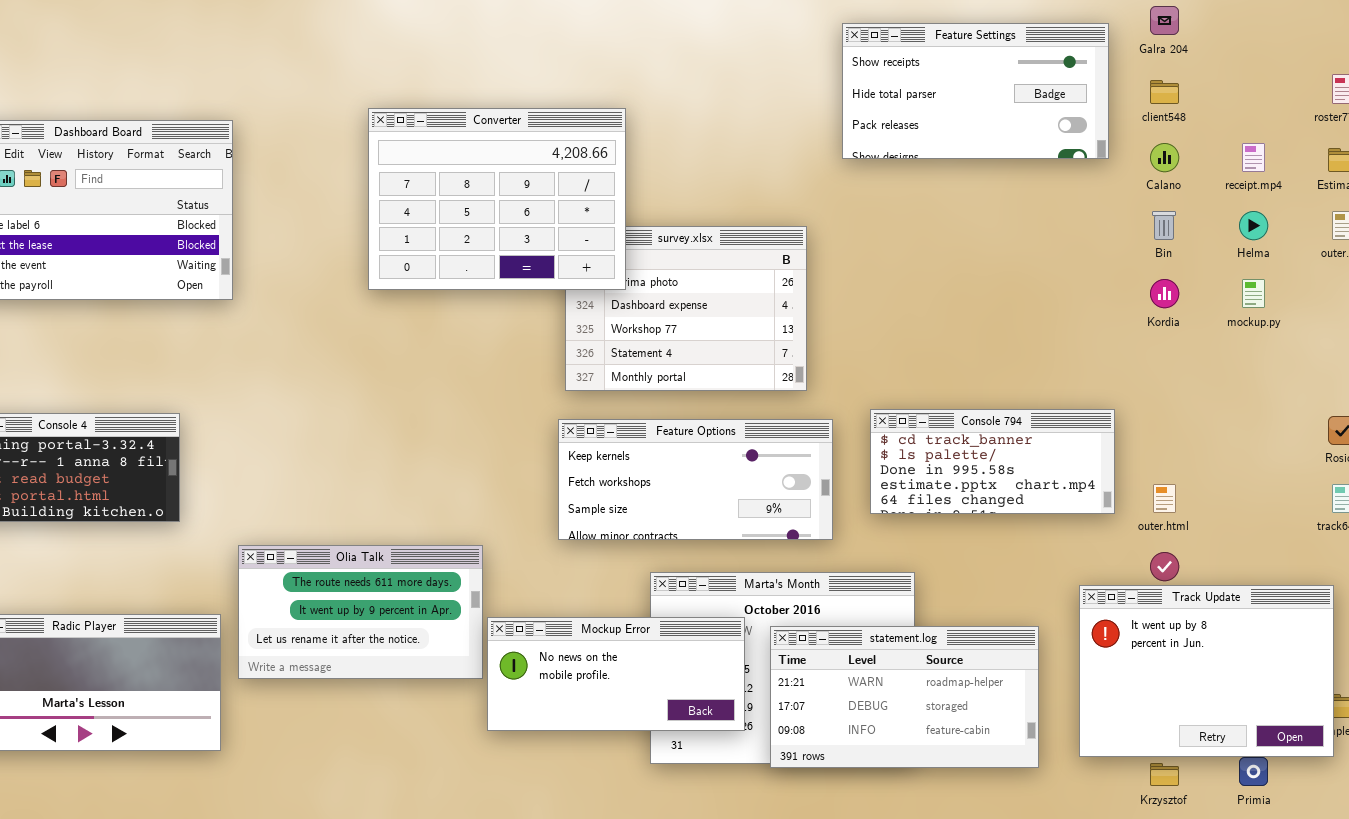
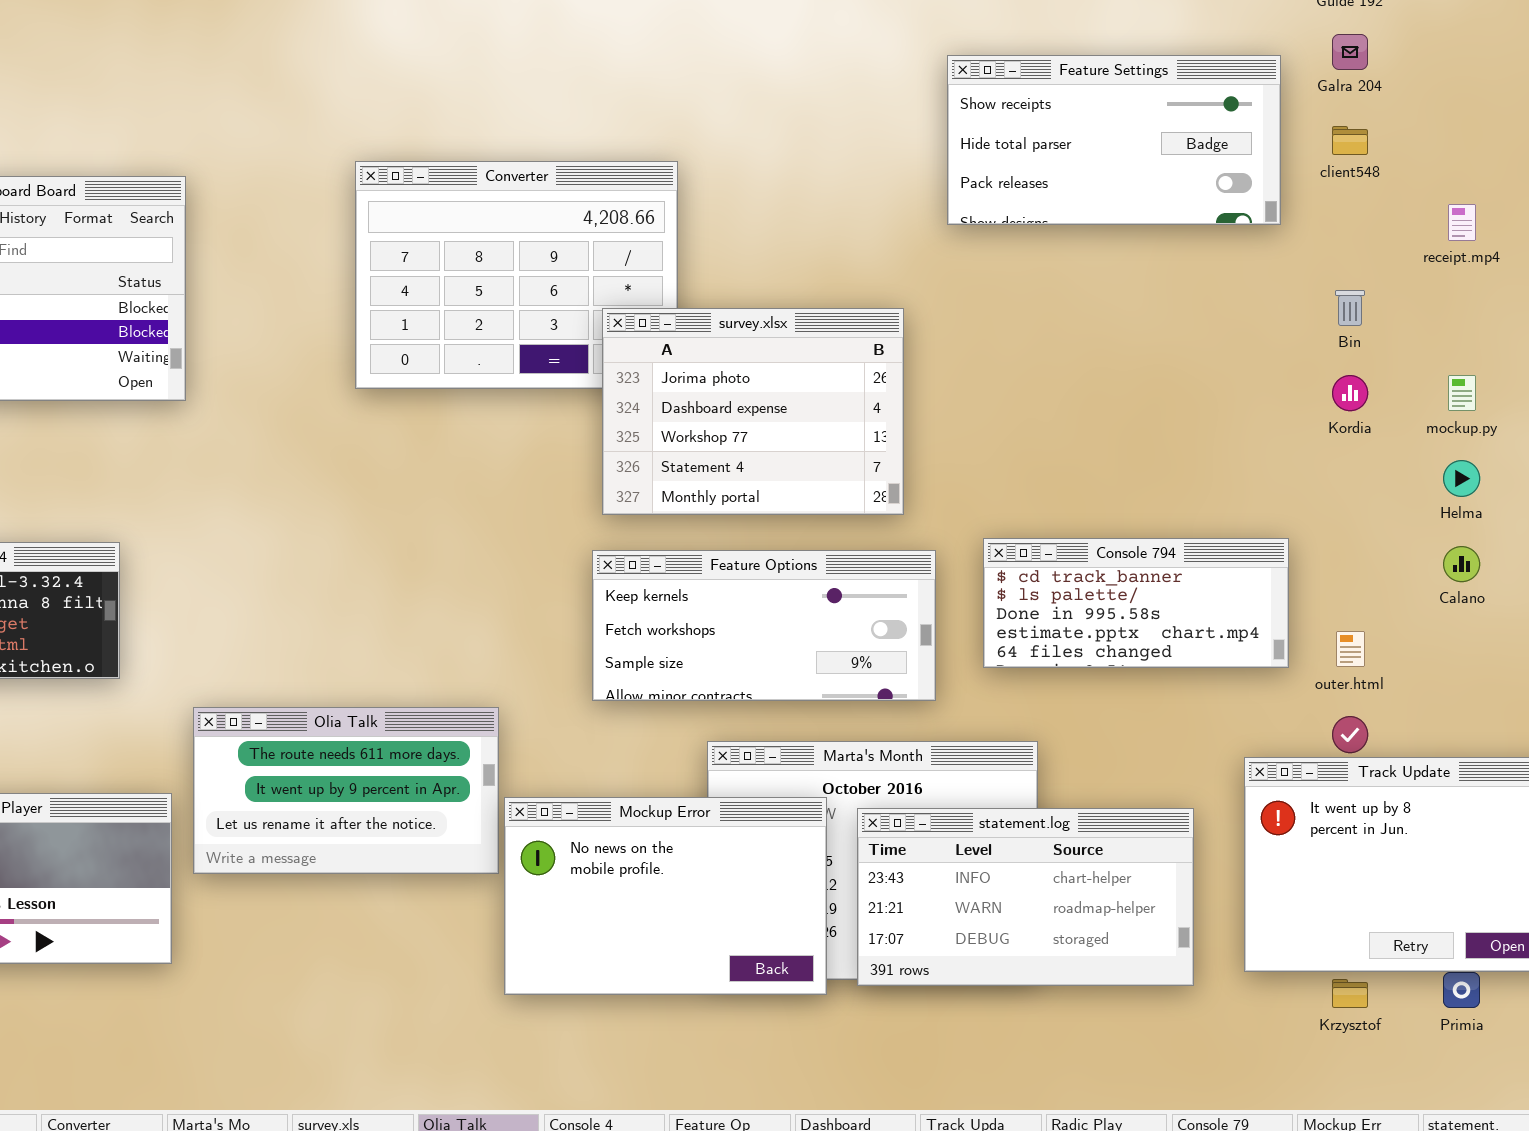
Calano: [1150,143,1179,172] -> [1443,546,1480,582], moved
Helma: [1239,211,1268,240] -> [1443,460,1480,497], moved
survey.xlsx: [565,226,807,391] -> [602,308,904,515], raised
Mockup Error: [487,617,745,731] -> [504,797,827,995], resized
statement.log: [770,626,1039,768] -> [857,808,1194,986], scrolled up 1 row

